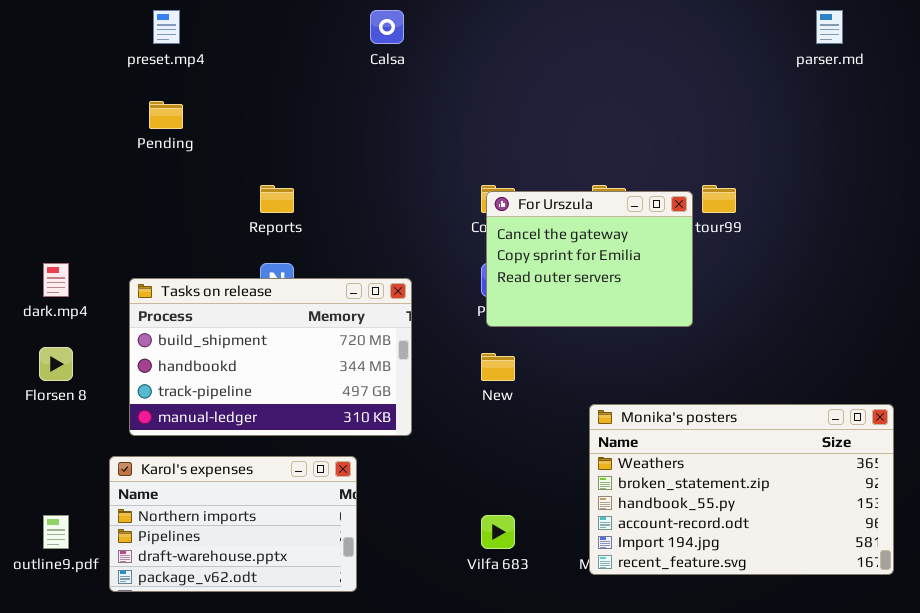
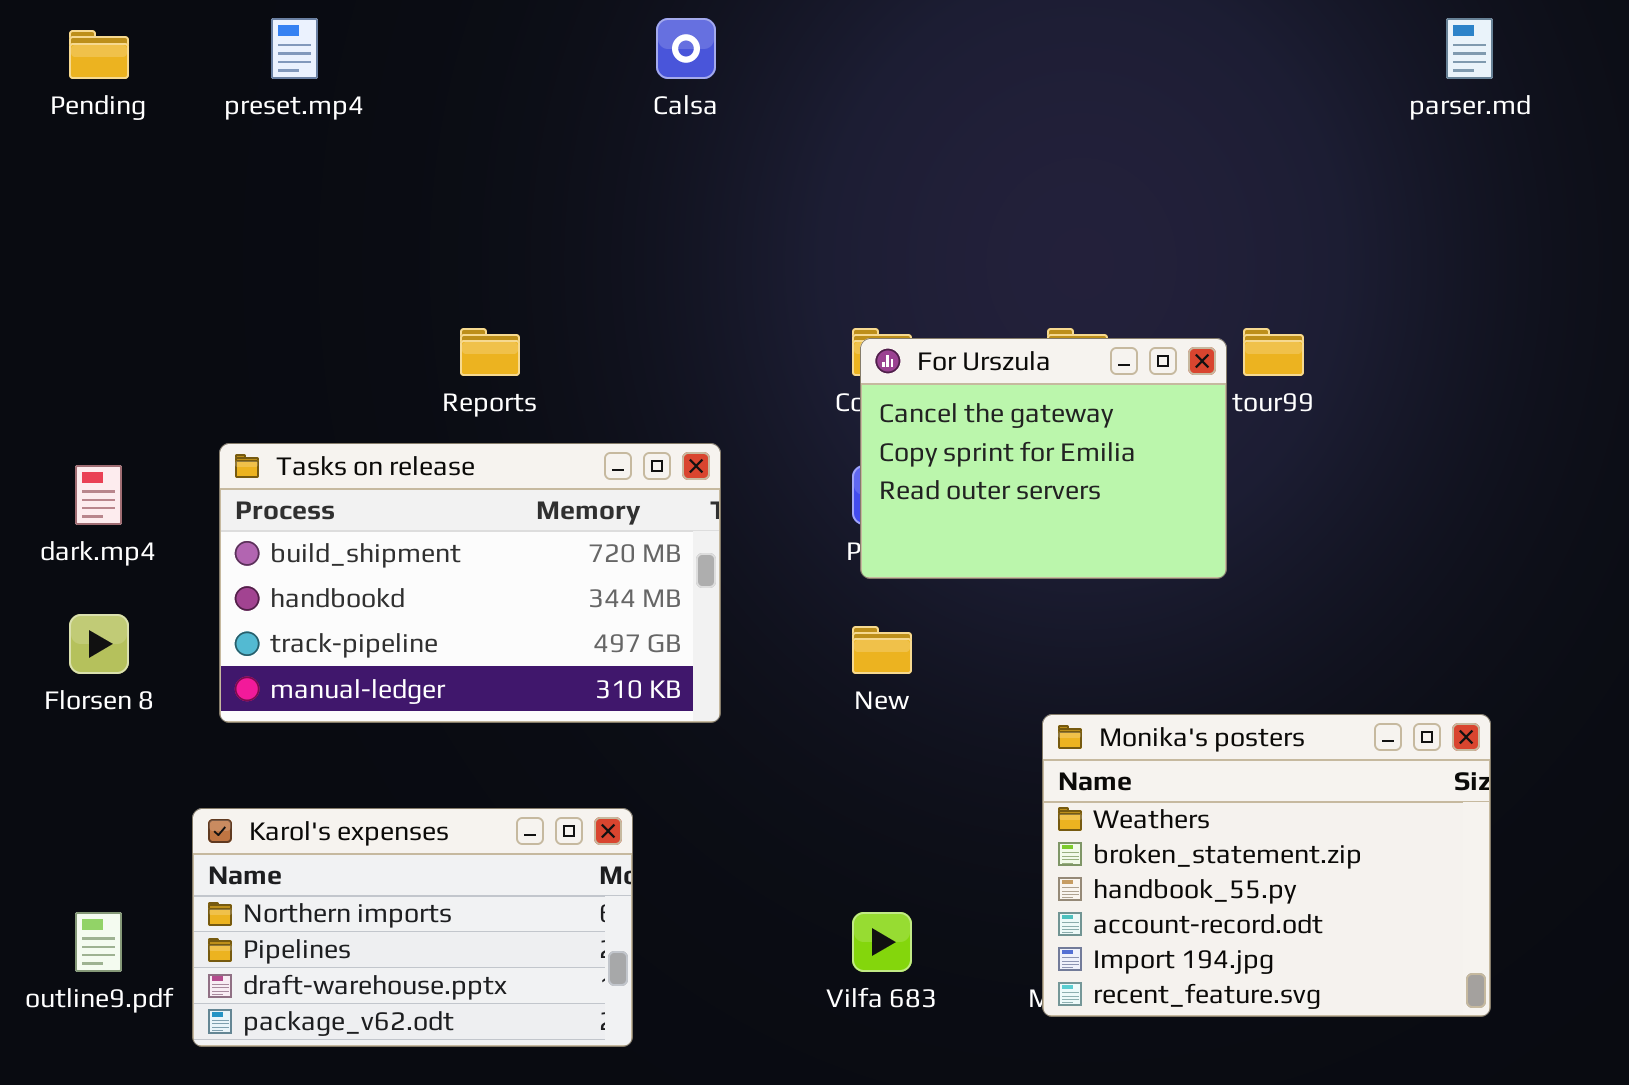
Pending: [149,101,183,129] -> [69,30,129,79], moved
Tasks on release: [129,278,412,436] -> [219,443,721,723], moved
Monika's posters: [589,404,894,575] -> [1042,714,1491,1017], resized

